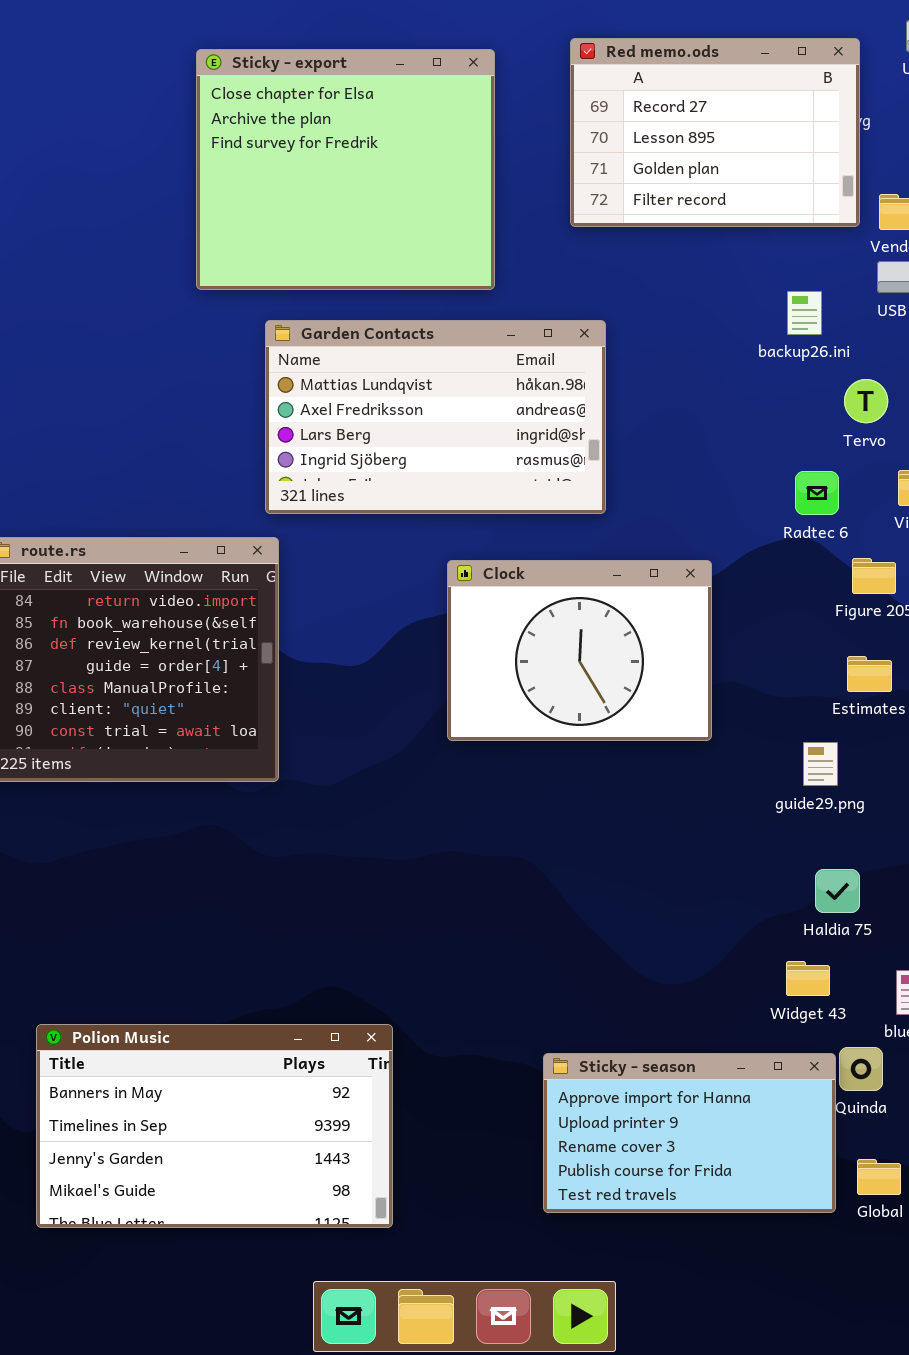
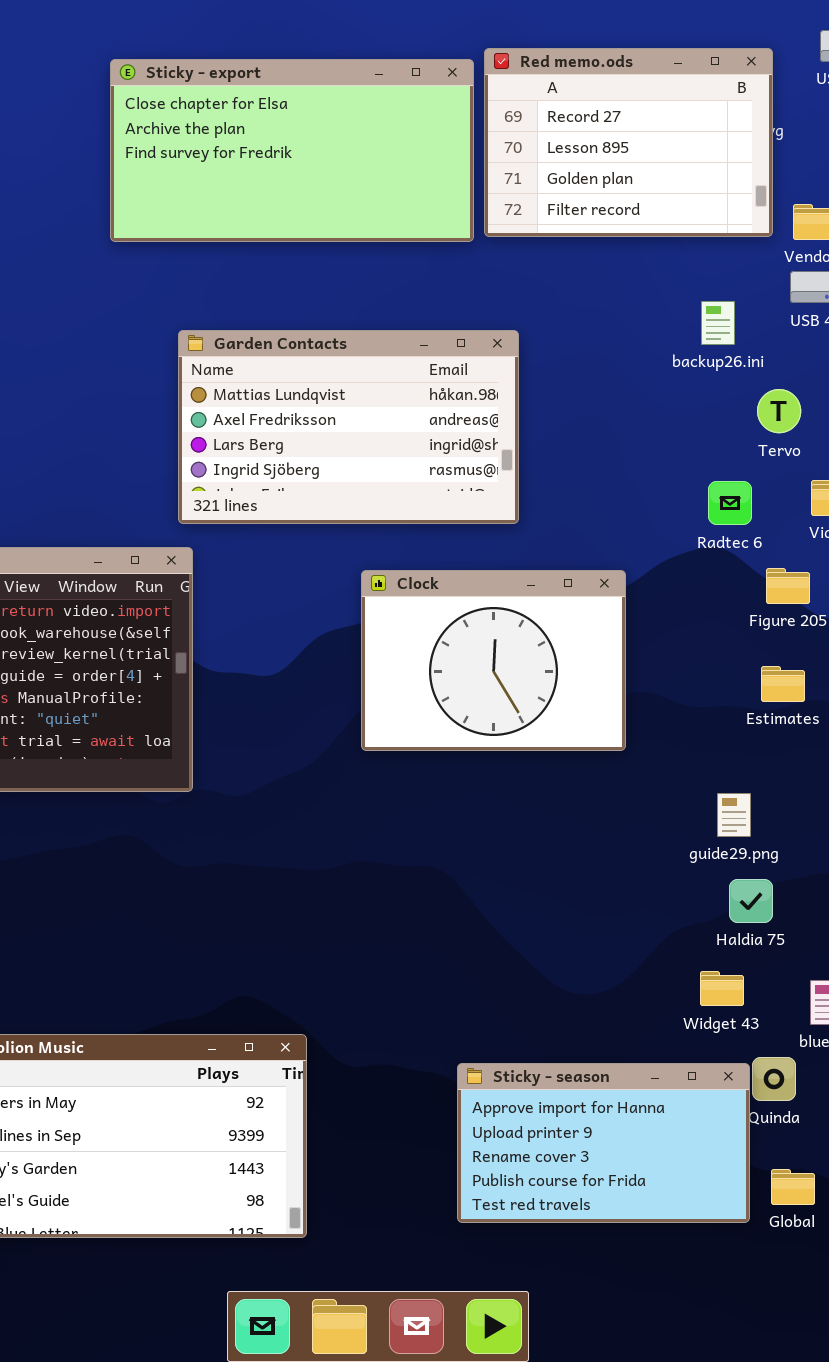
Sticky - export: [196,49,495,290] -> [110,59,474,242], resized
guide29.png: [803,742,838,786] -> [717,793,751,837], moved

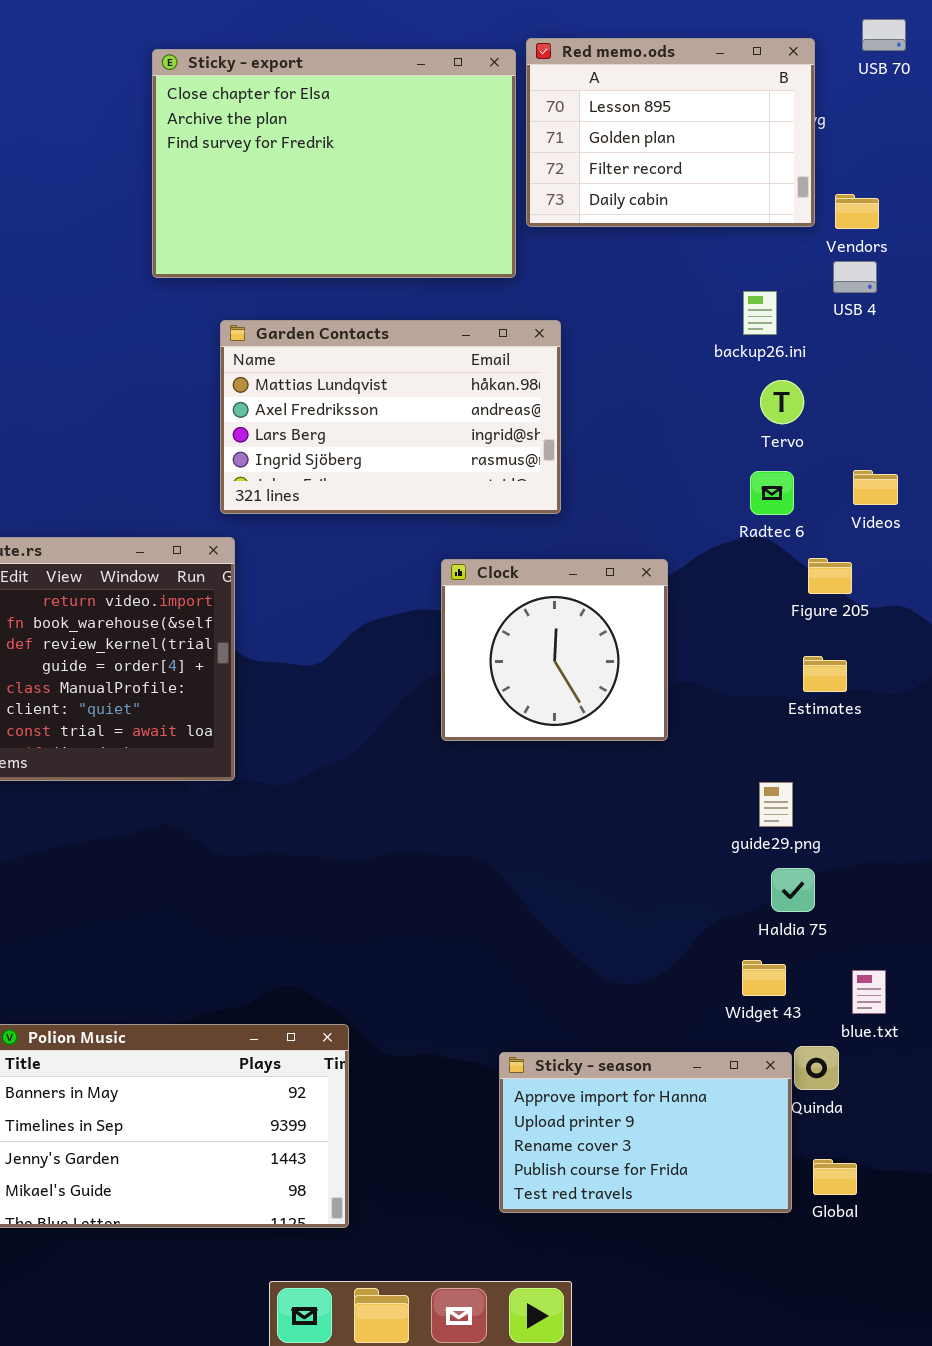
Red memo.ods: [484,48,773,237] -> [526,38,815,227], scrolled down 1 row
Sticky - export: [110,59,474,242] -> [152,49,516,278], resized
Tervo: [757,389,801,433] -> [760,380,804,424], moved
Clock: [361,570,626,751] -> [441,559,668,741], resized

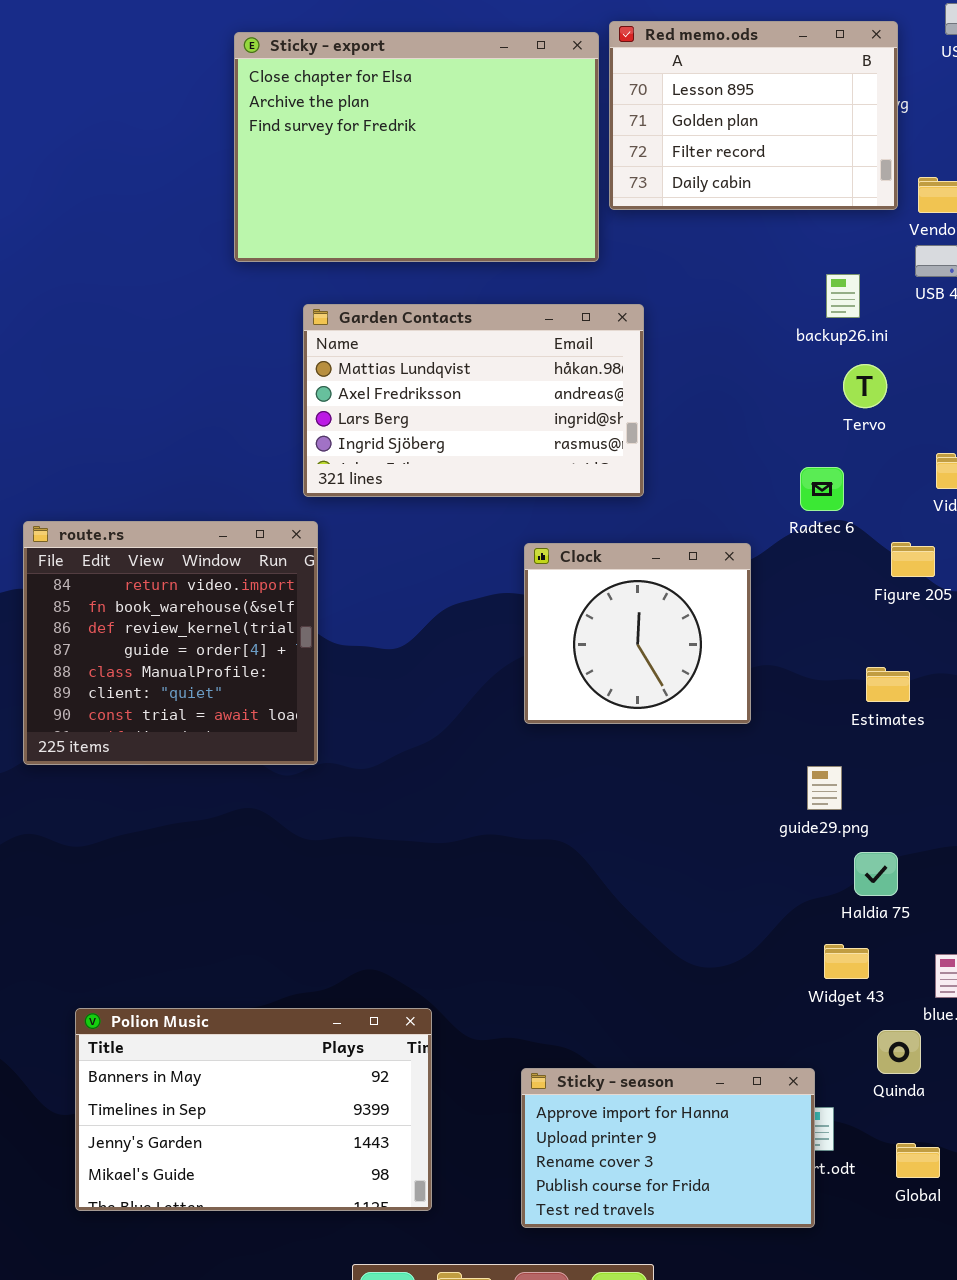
Radtec 6: [750,471,794,515] -> [800,467,844,511], moved
Estimates: [803,656,847,692] -> [866,667,910,702], moved
guide29.png: [759,782,793,827] -> [807,766,842,810], moved
Sticky - season: [499,1052,792,1213] -> [521,1068,815,1228], moved

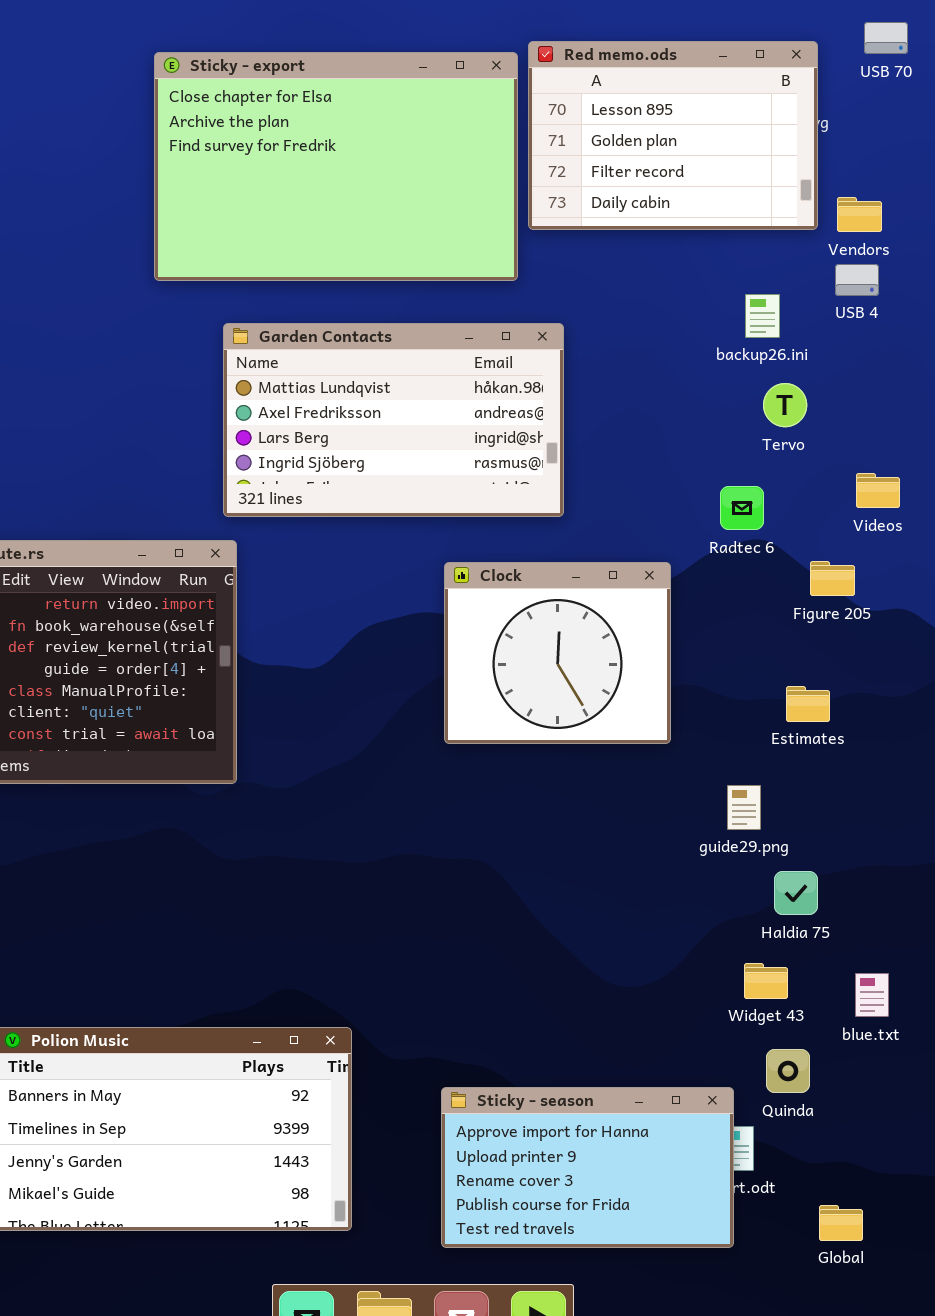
Quinda: [877,1030,921,1074] -> [766,1049,810,1093], moved
Global: [896,1143,940,1178] -> [819,1205,863,1241], moved

